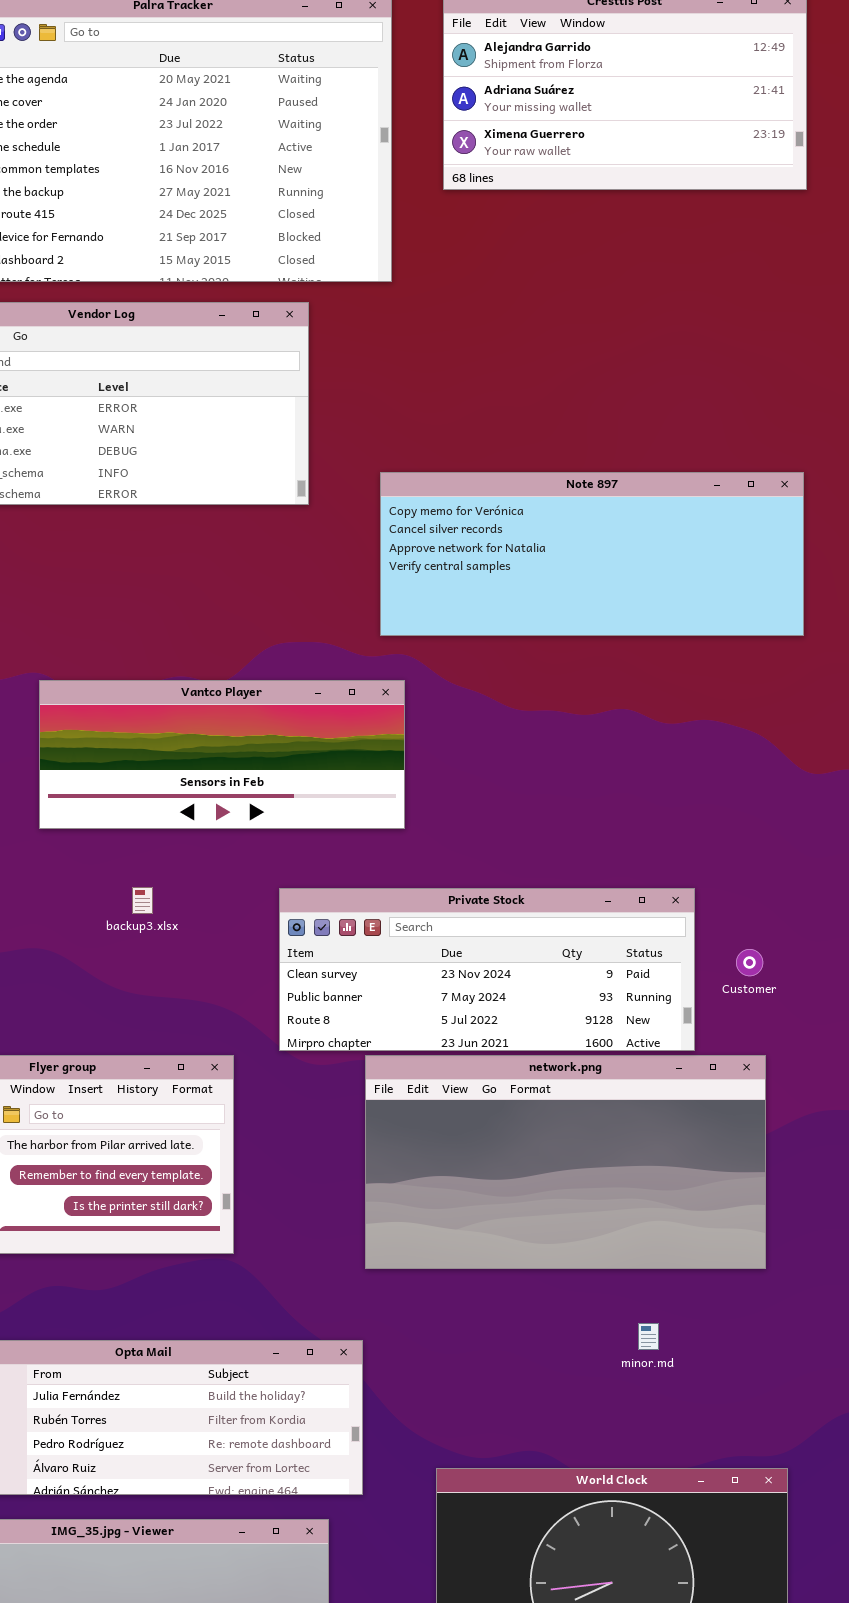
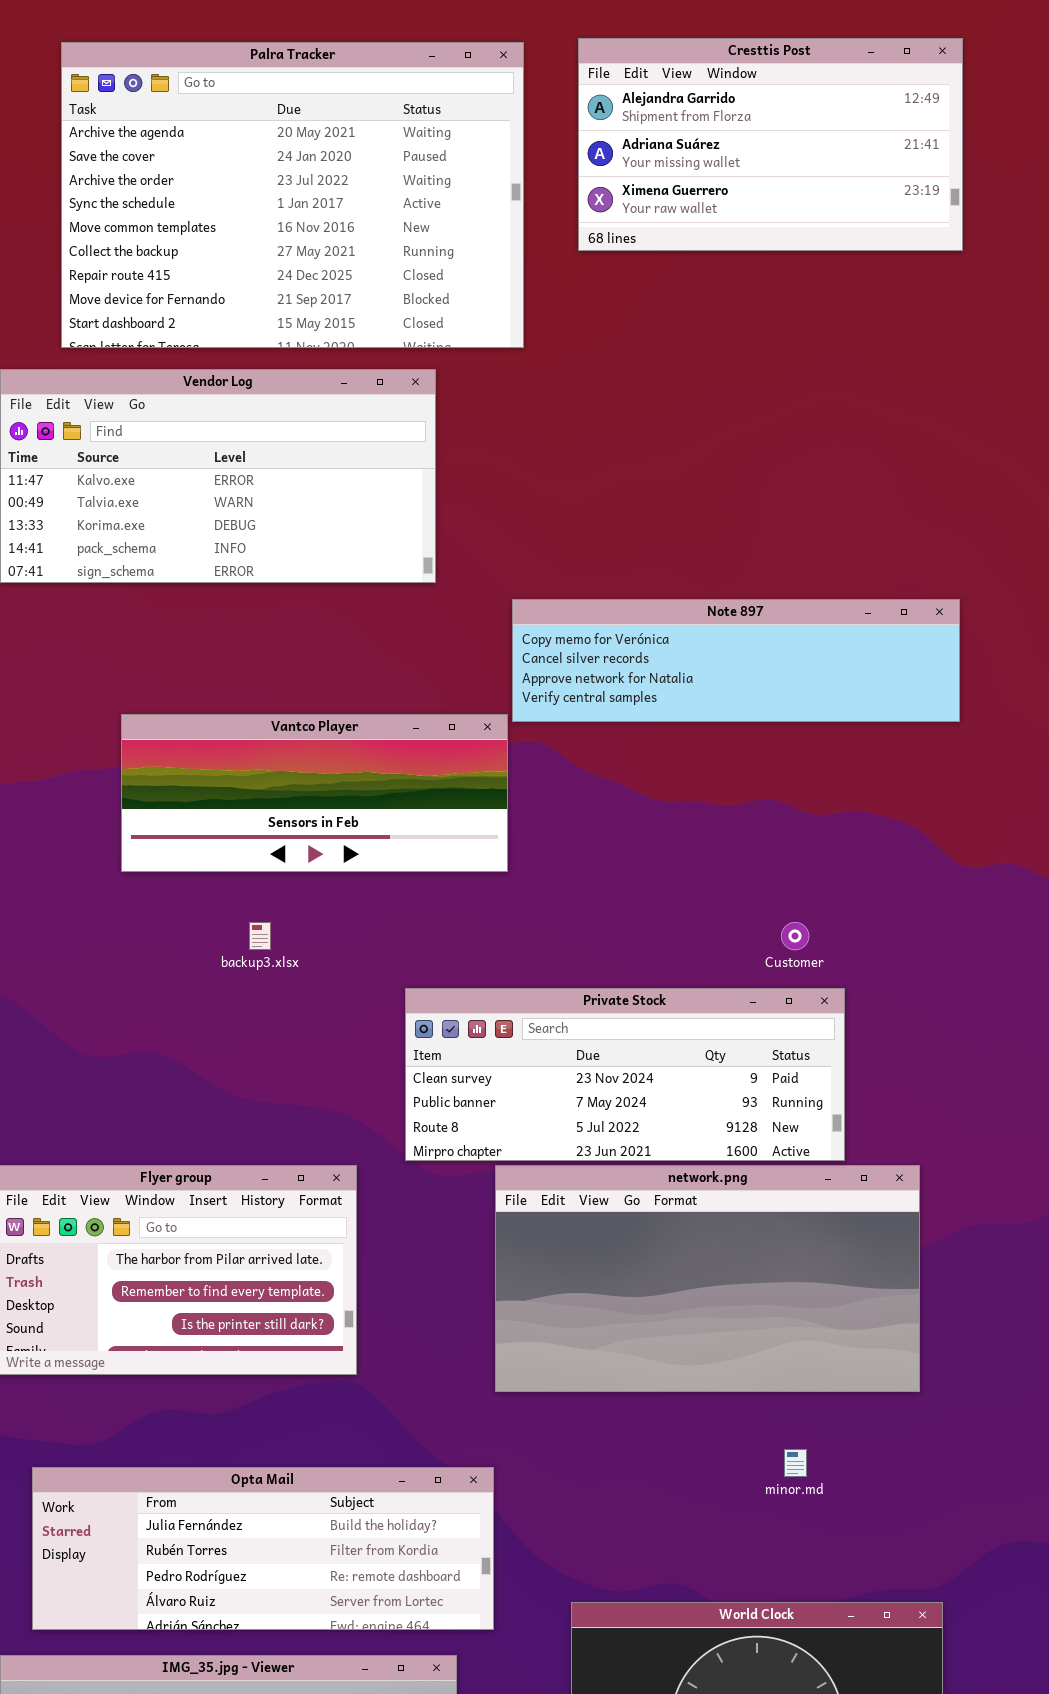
Note 897: [380,472,804,636] -> [512,599,960,722], resized
Vantco Player: [39,680,405,829] -> [121,714,508,872], moved
backup3.xlsx: [132,887,153,914] -> [249,922,271,950], moved
Customer: [736,949,763,976] -> [781,922,809,950], moved

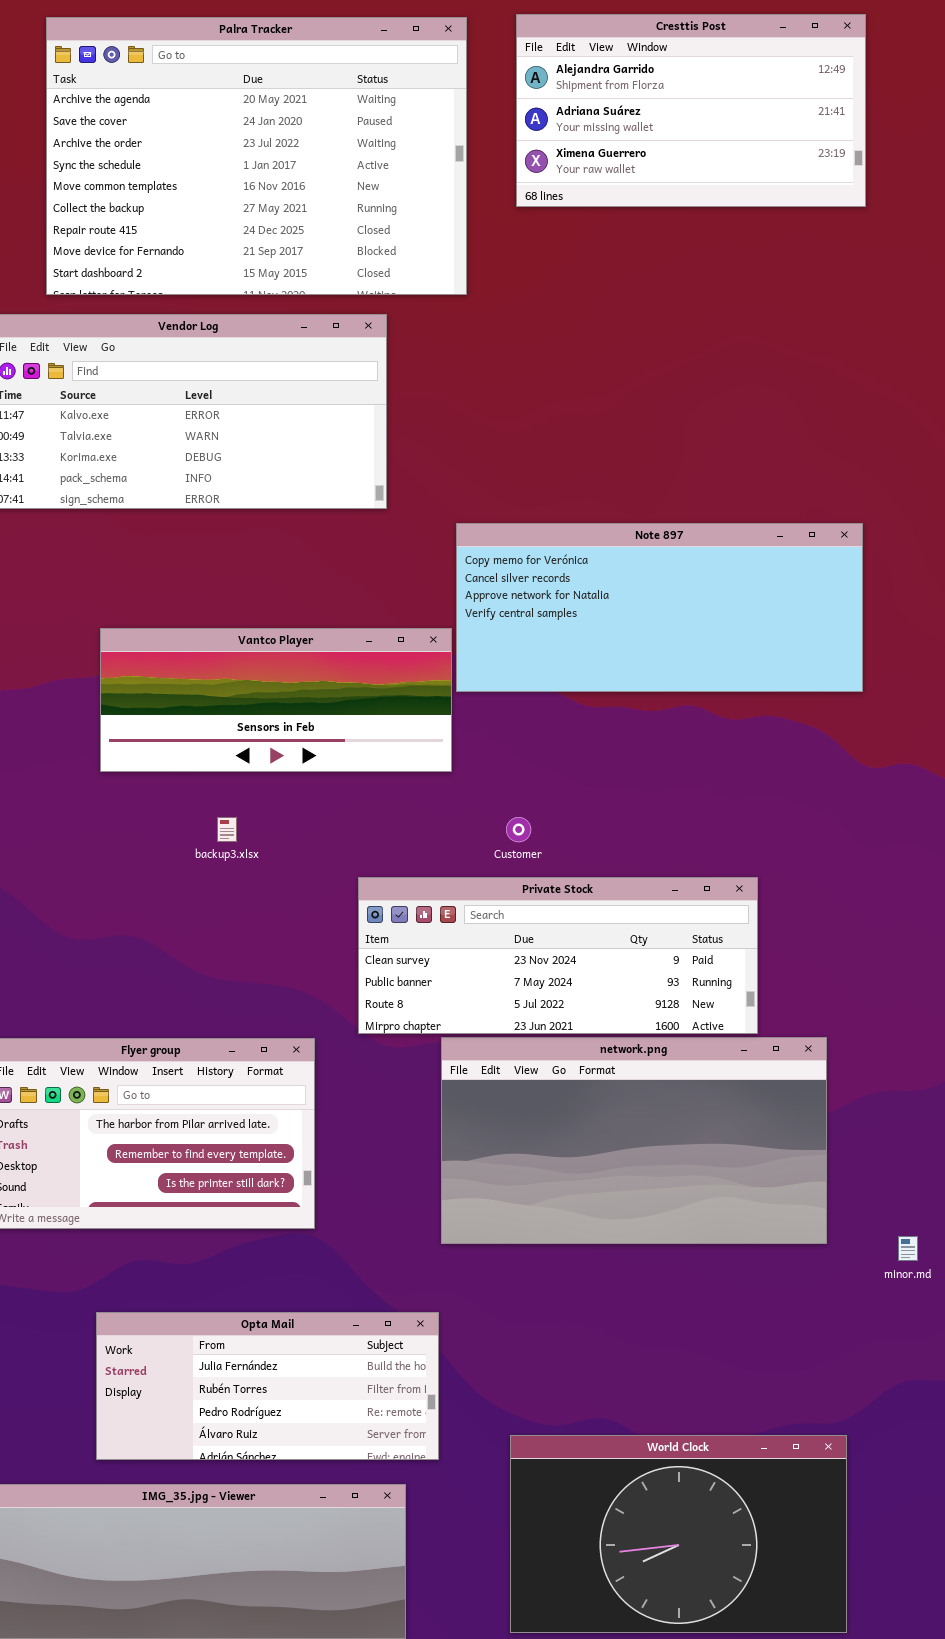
Note 897: [512,599,960,722] -> [456,523,863,692], resized
Customer: [781,922,809,950] -> [506,817,531,842], moved
minor.md: [784,1449,807,1477] -> [898,1236,918,1261], moved
Opta Mail: [32,1467,494,1630] -> [96,1312,439,1460], resized

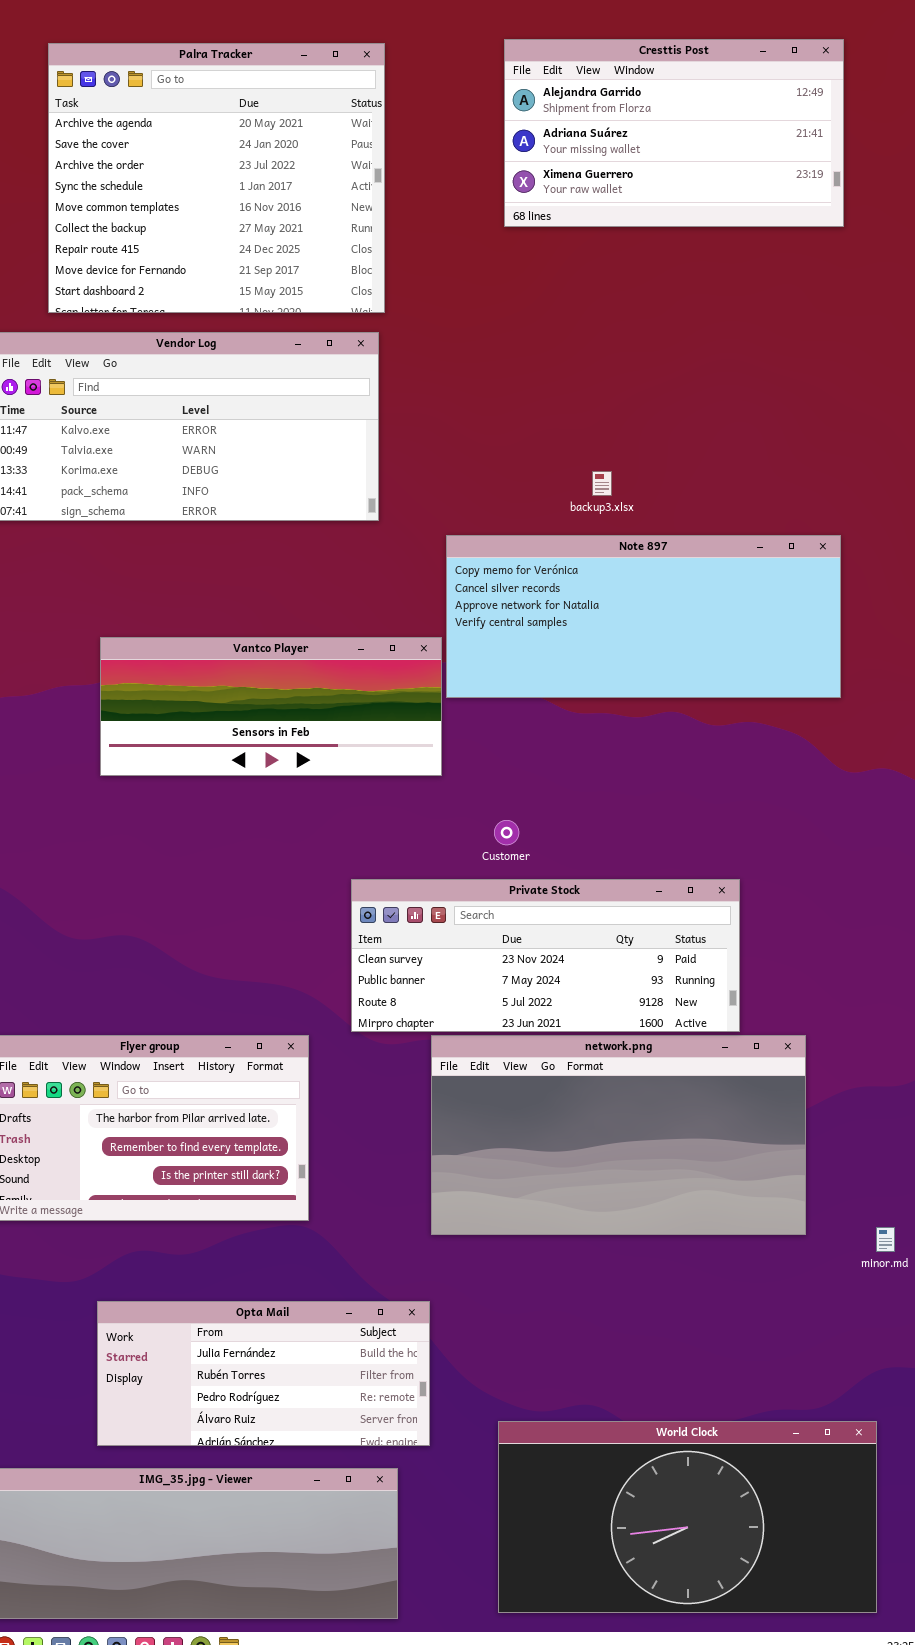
Palra Tracker: [46,17,467,295] -> [48,43,385,313], resized
backup3.xlsx: [217,817,237,842] -> [592,471,612,496], moved
World Clock: [510,1435,847,1633] -> [498,1421,877,1613], resized

